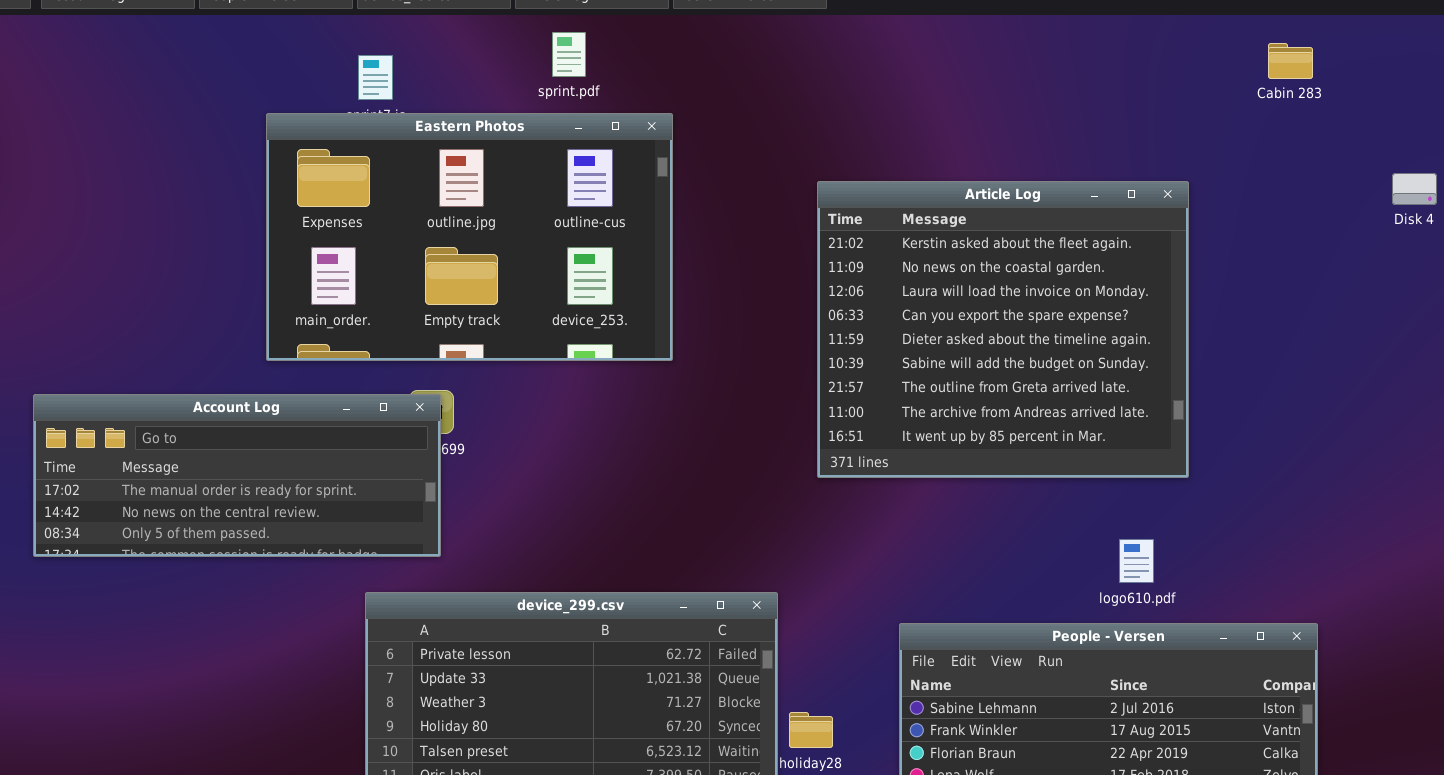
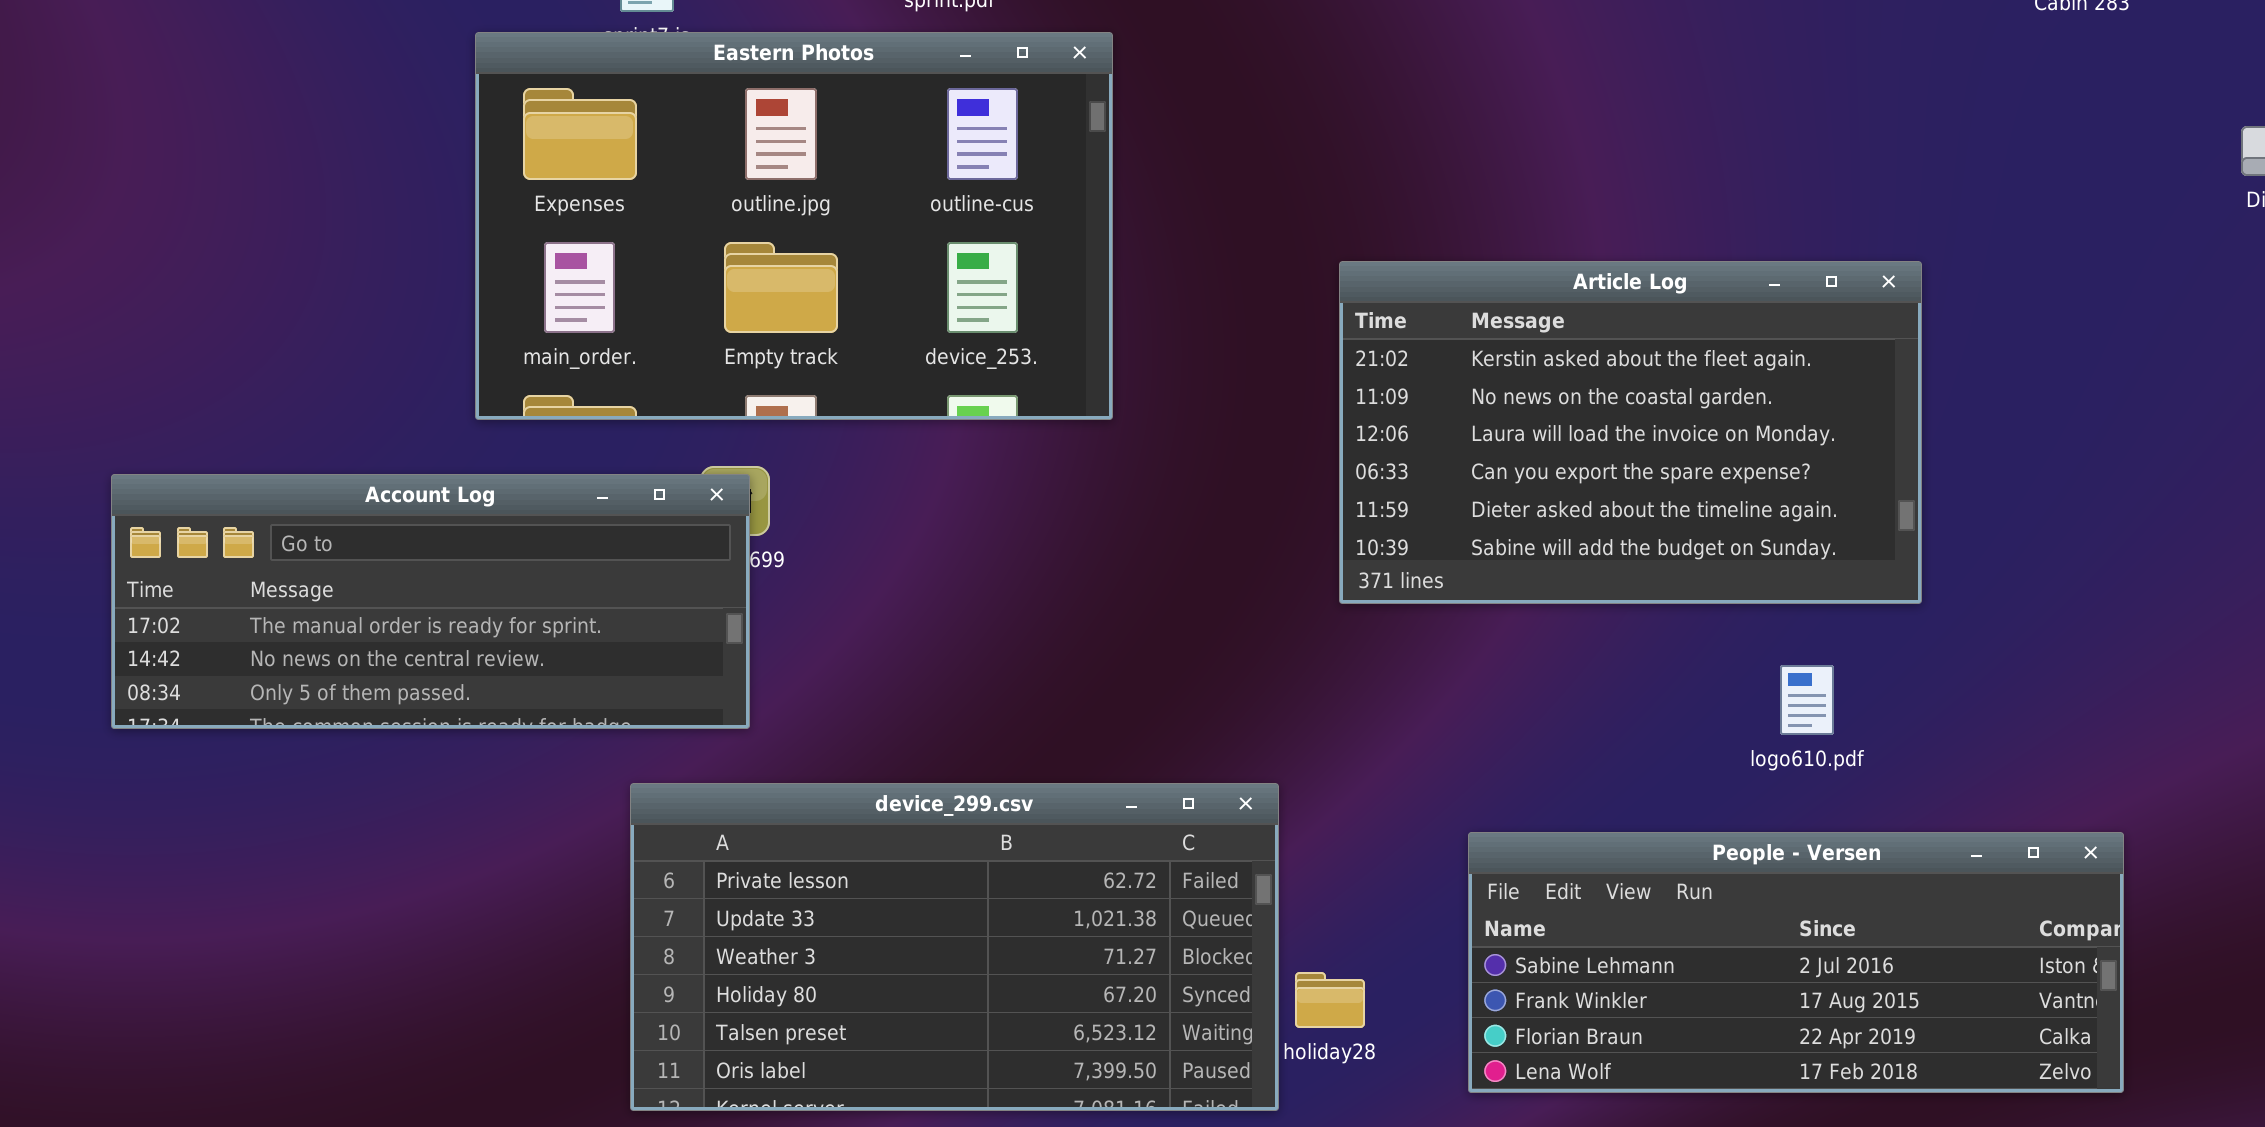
Article Log: [817,181,1189,478] -> [1339,261,1922,604], resized
logo610.pdf: [1119,539,1154,583] -> [1780,665,1834,735], moved

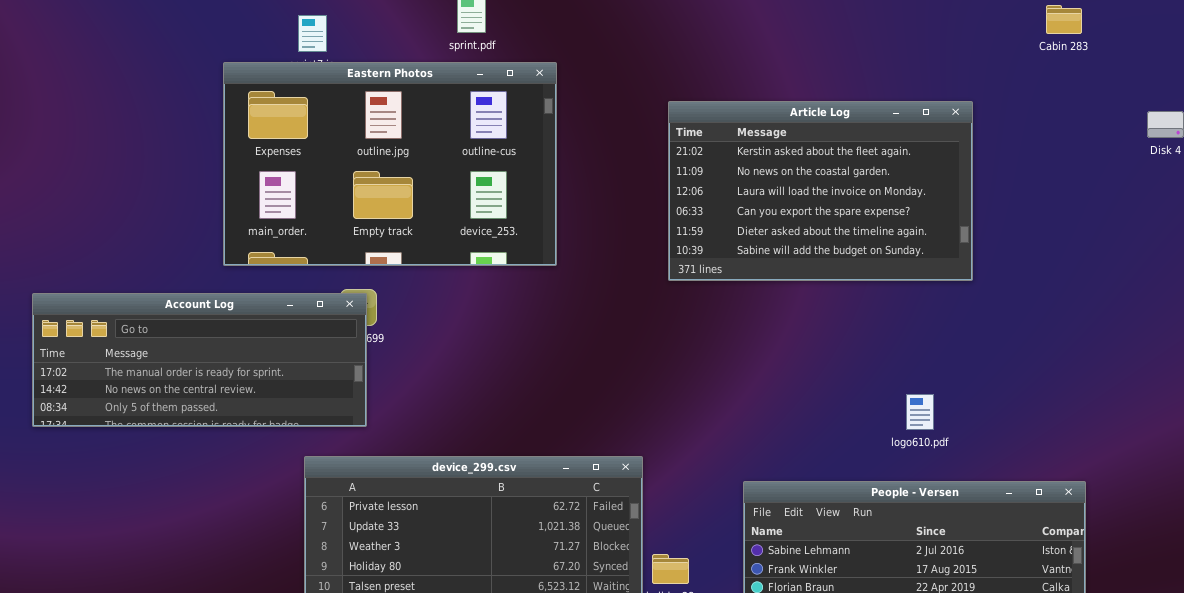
Article Log: [1339,261,1922,604] -> [668,101,973,281], moved

